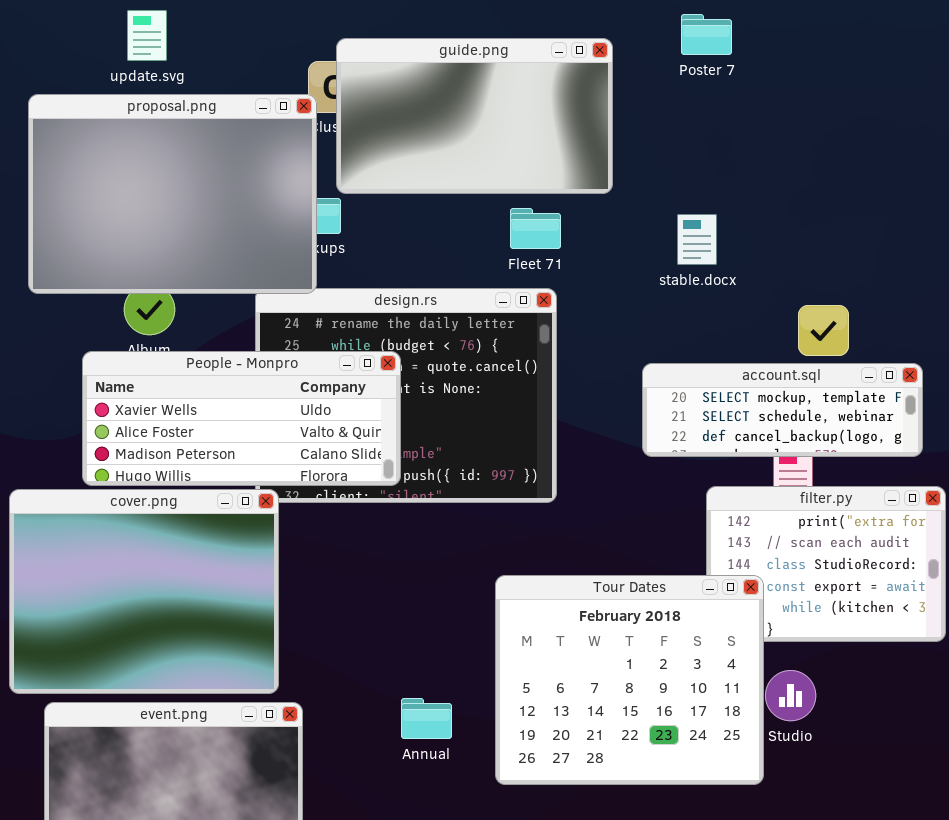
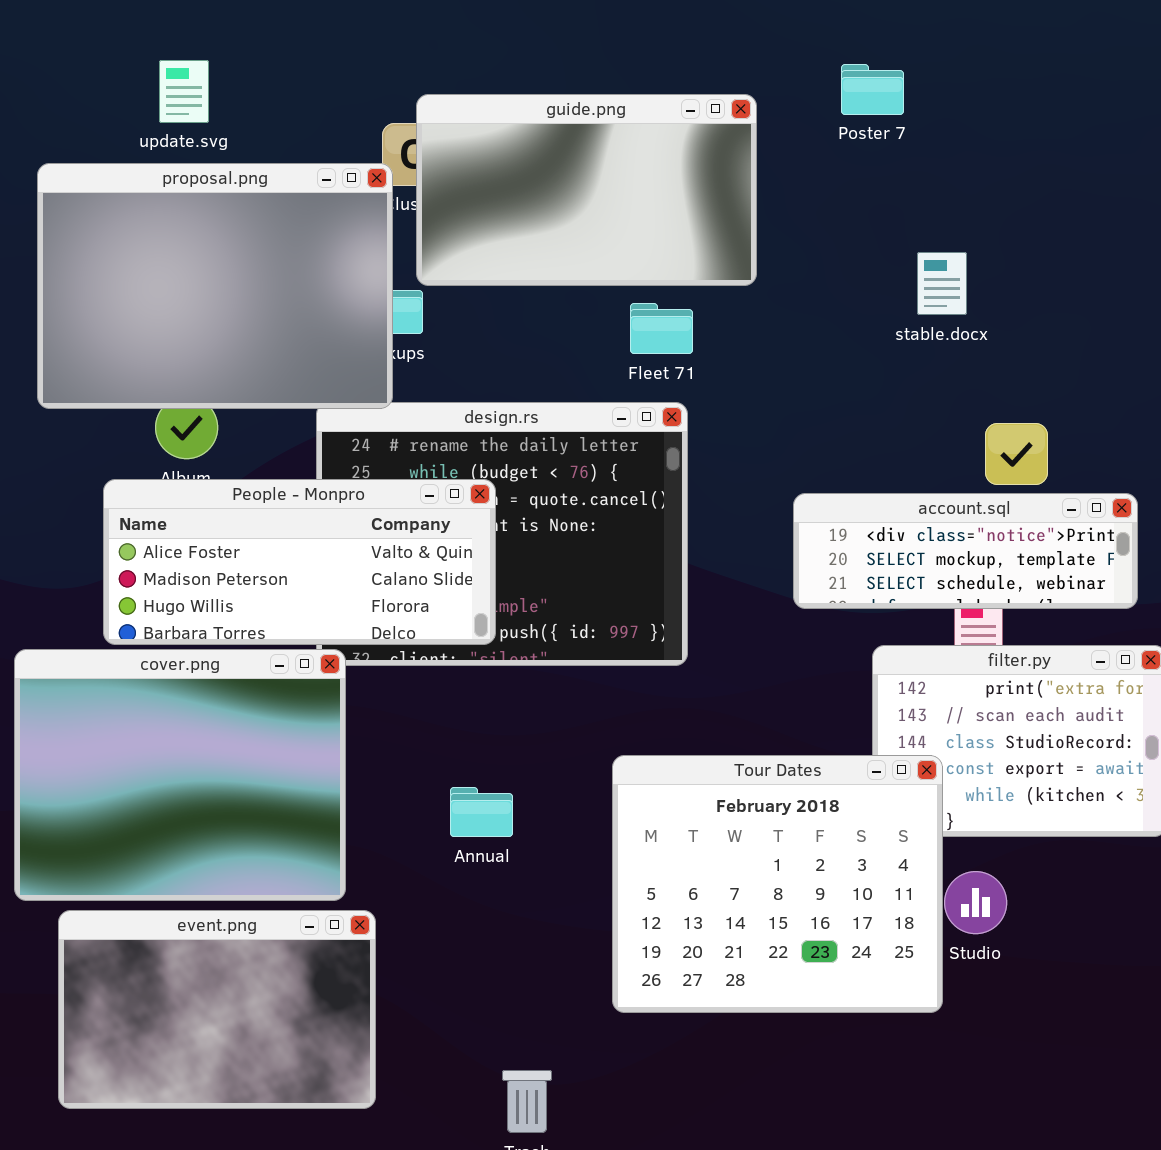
stable.docx: [677,214,717,265] -> [917,252,967,315], moved
People - Monpro: [82,351,401,486] -> [103,479,496,645], scrolled down 1 row
account.sql: [642,363,923,457] -> [793,493,1138,609], scrolled up 1 row
Annual: [401,698,452,739] -> [450,787,513,837], moved

